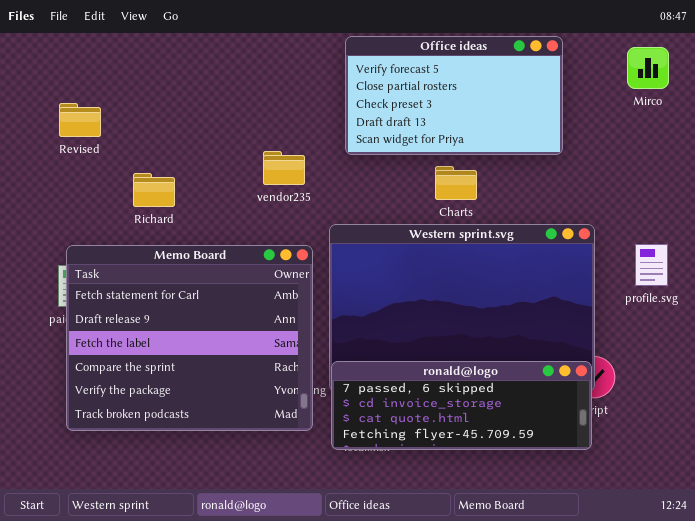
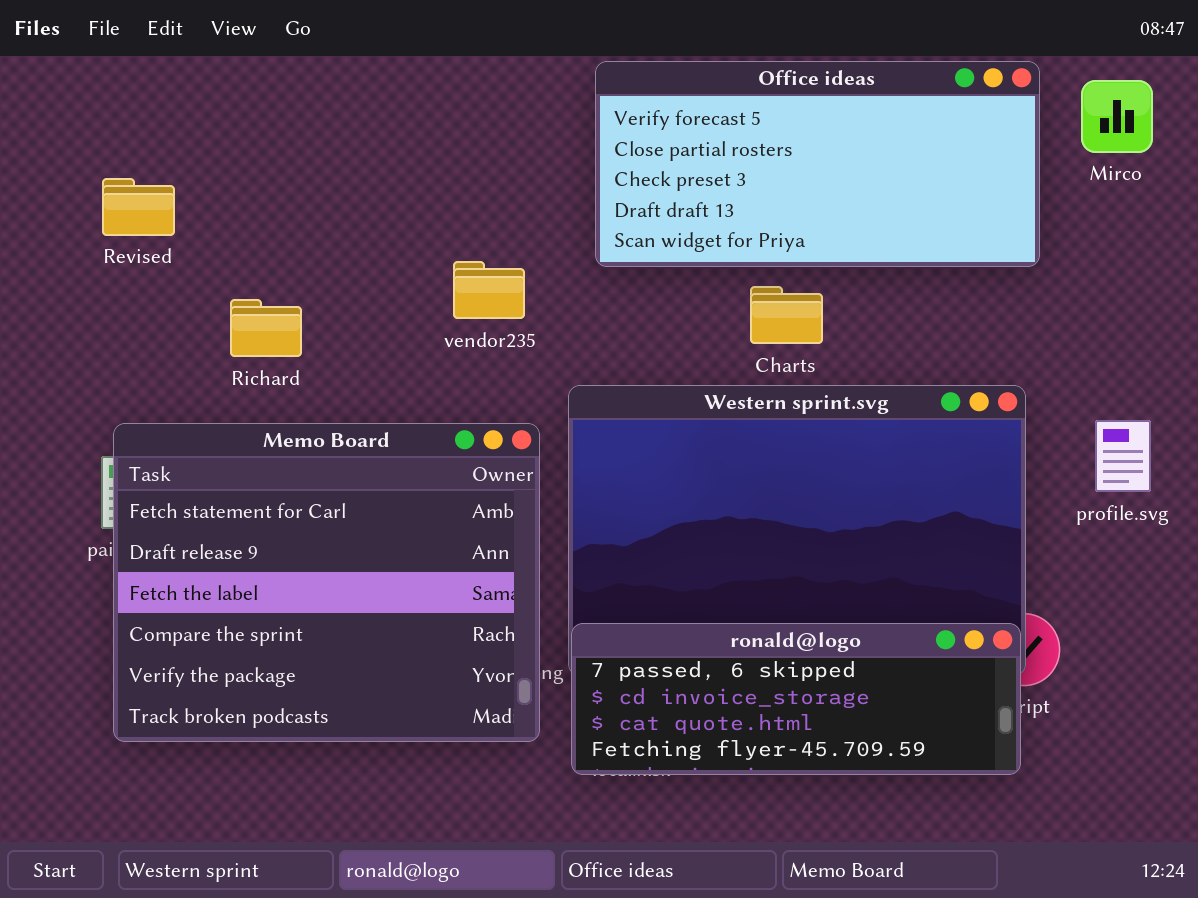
Office ideas: [345,36,563,155] -> [595,61,1040,267], resized

